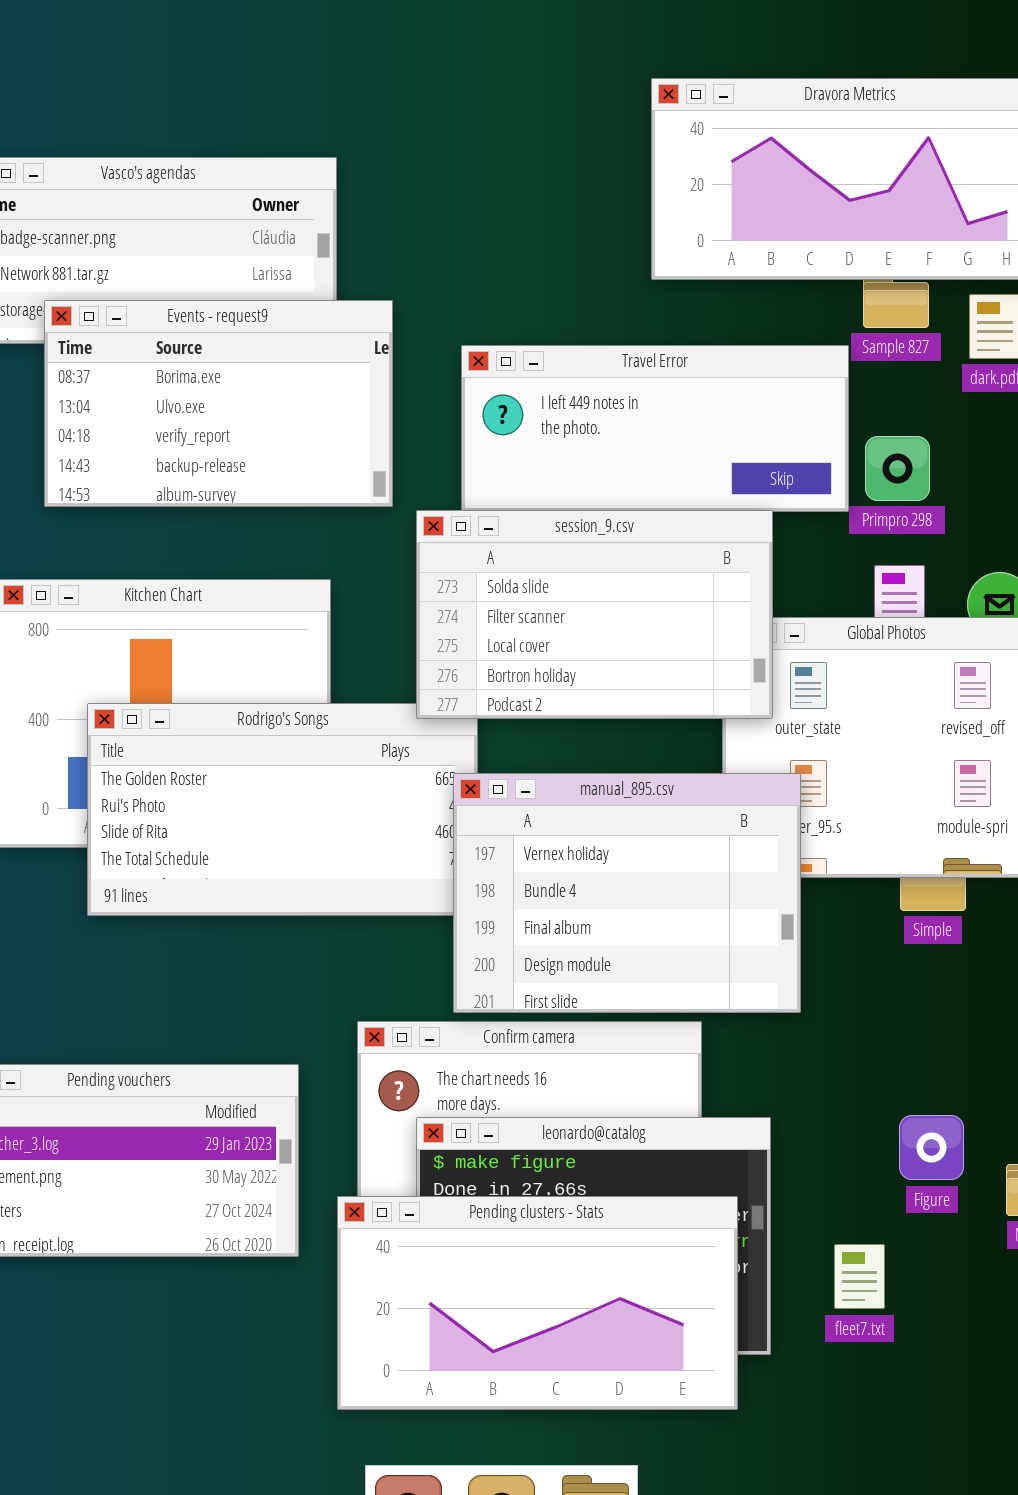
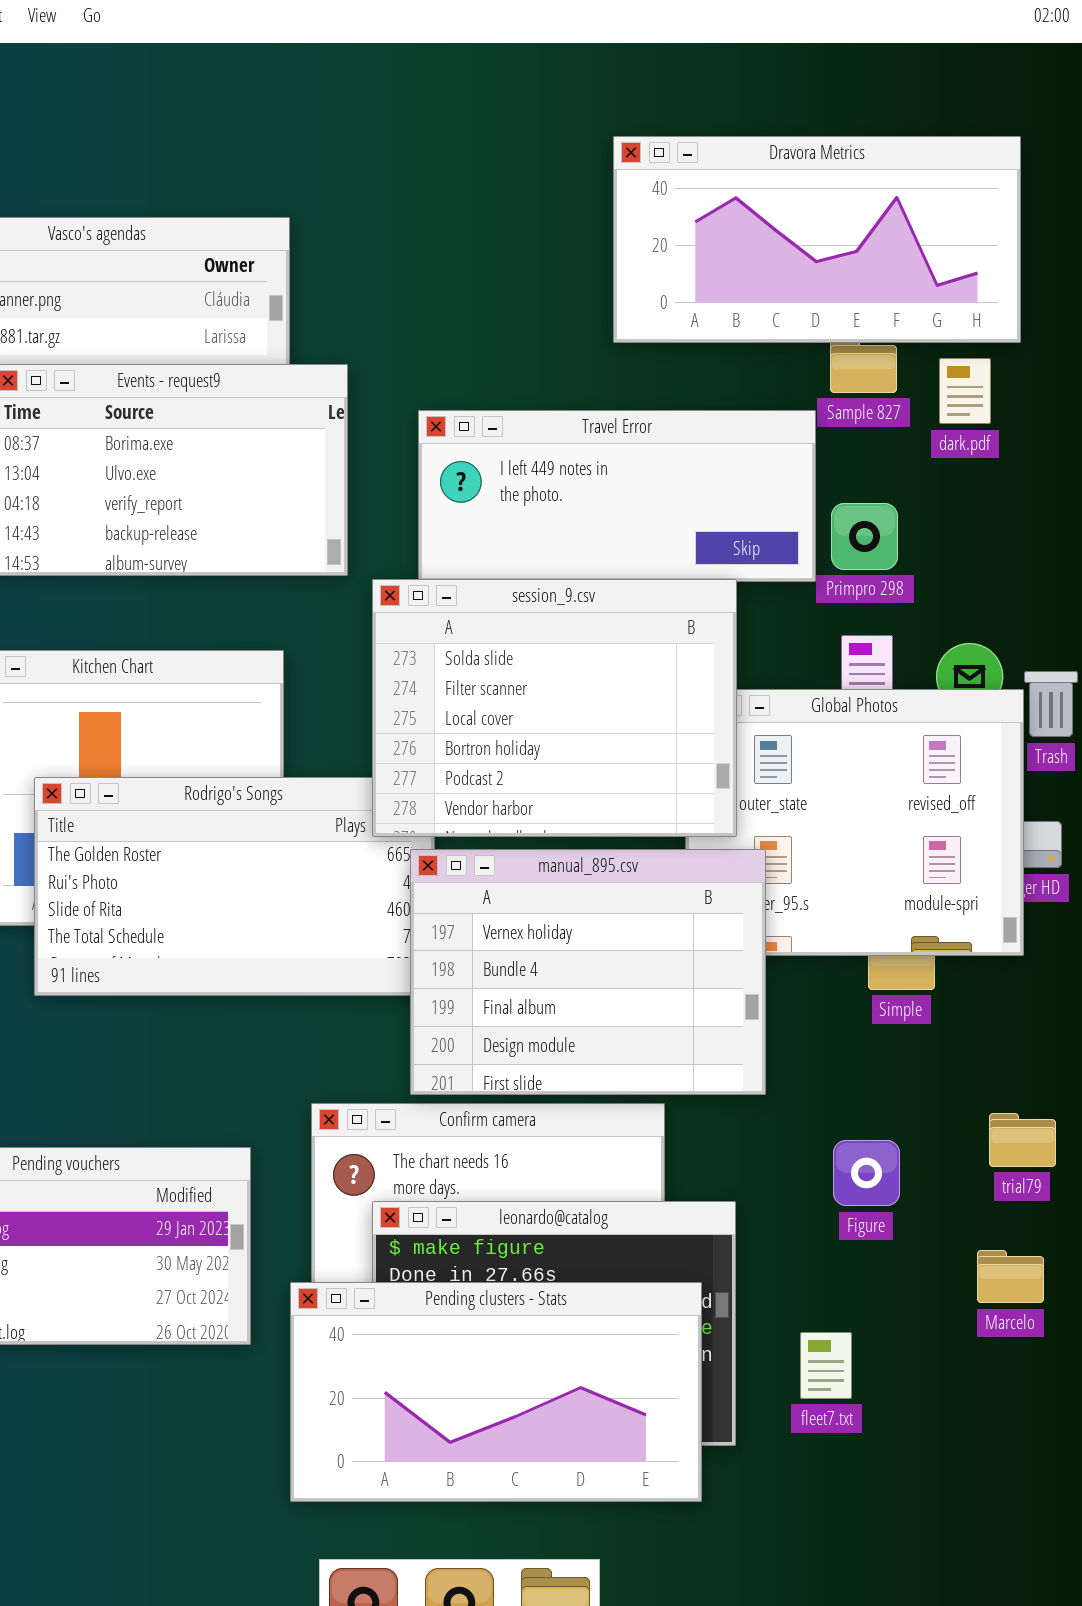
session_9.csv: [416,510,773,719] -> [372,579,737,837], resized
Figure: [899,1115,964,1180] -> [833,1140,900,1206], moved

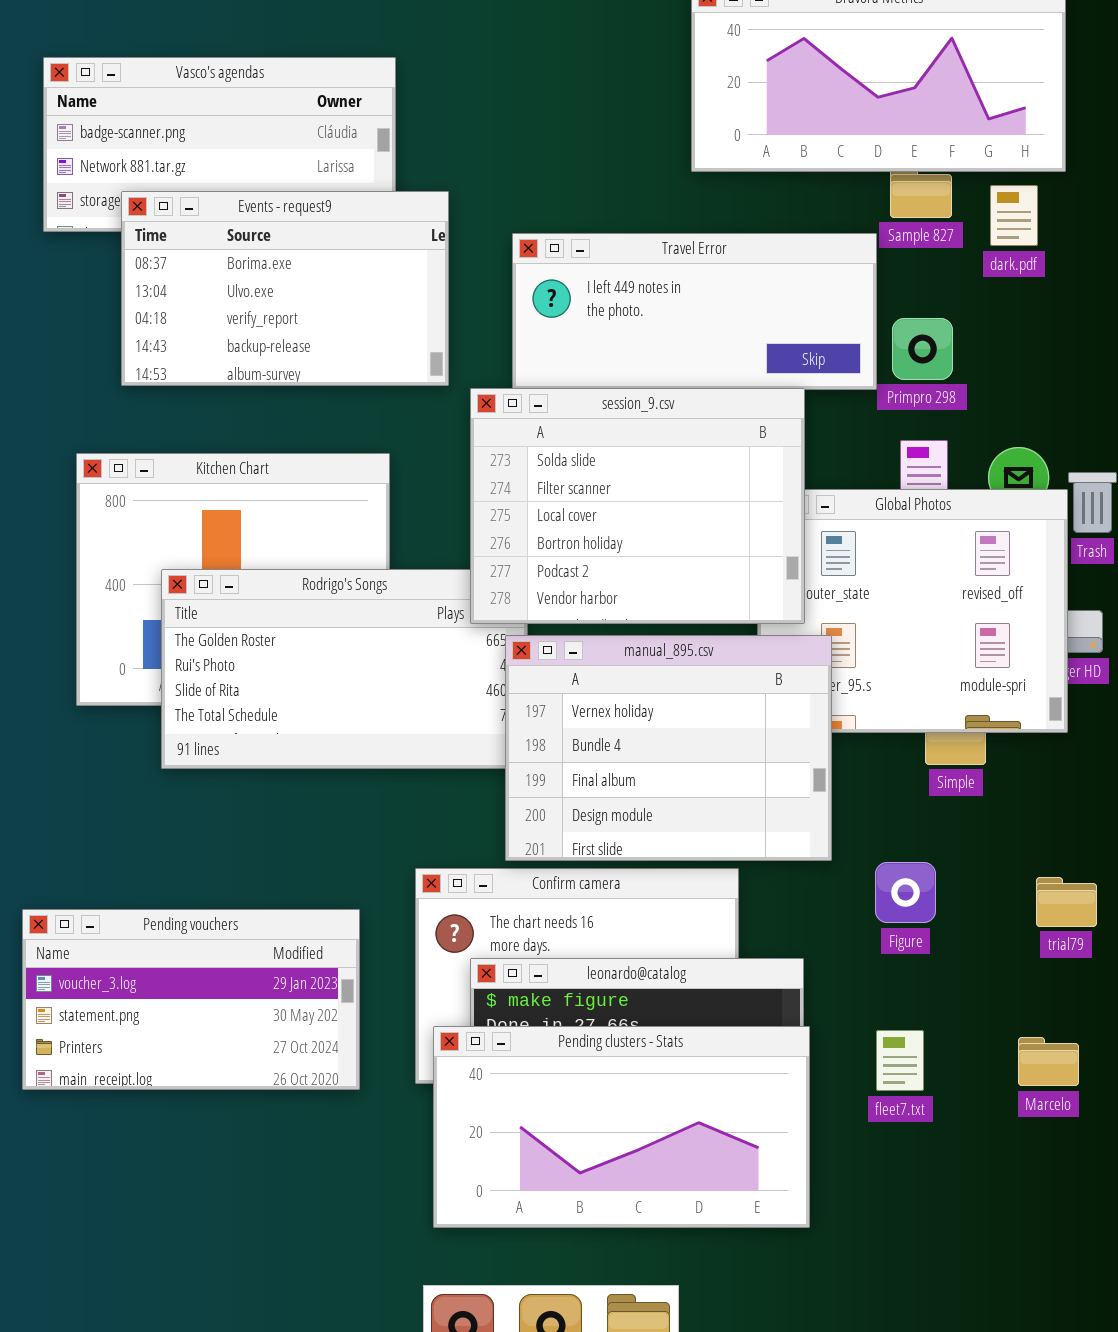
Figure: [833,1140,900,1206] -> [875,862,936,923], moved
Marcelo: [977,1250,1044,1303] -> [1018,1037,1079,1086], moved
Pending clusters - Stats: [290,1282,702,1502] -> [433,1026,810,1228], moved
fleet7.txt: [800,1332,852,1399] -> [876,1030,924,1091], moved

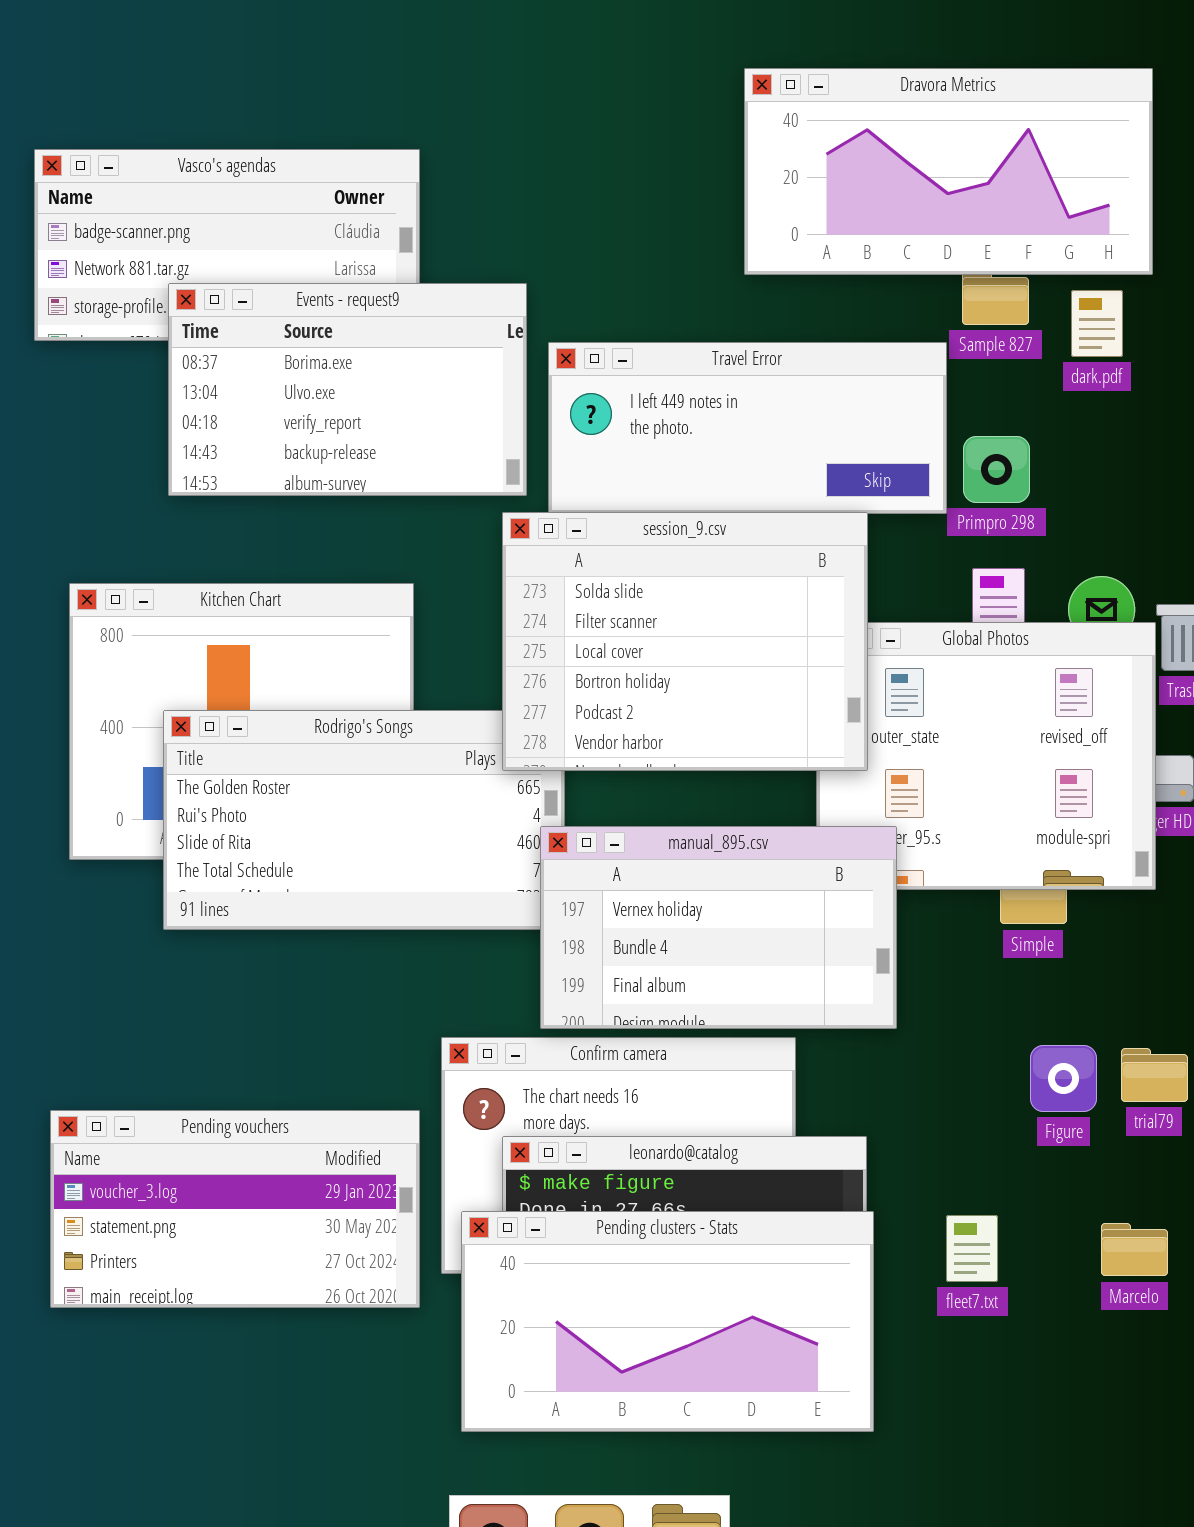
Events - request9: [121,191,449,386] -> [168,283,527,496], moved
manual_895.csv: [505,635,832,861] -> [540,826,897,1029], resized
Figure: [875,862,936,923] -> [1030,1045,1097,1112], moved
Pending vouchers: [22,909,360,1090] -> [50,1110,420,1308], moved

